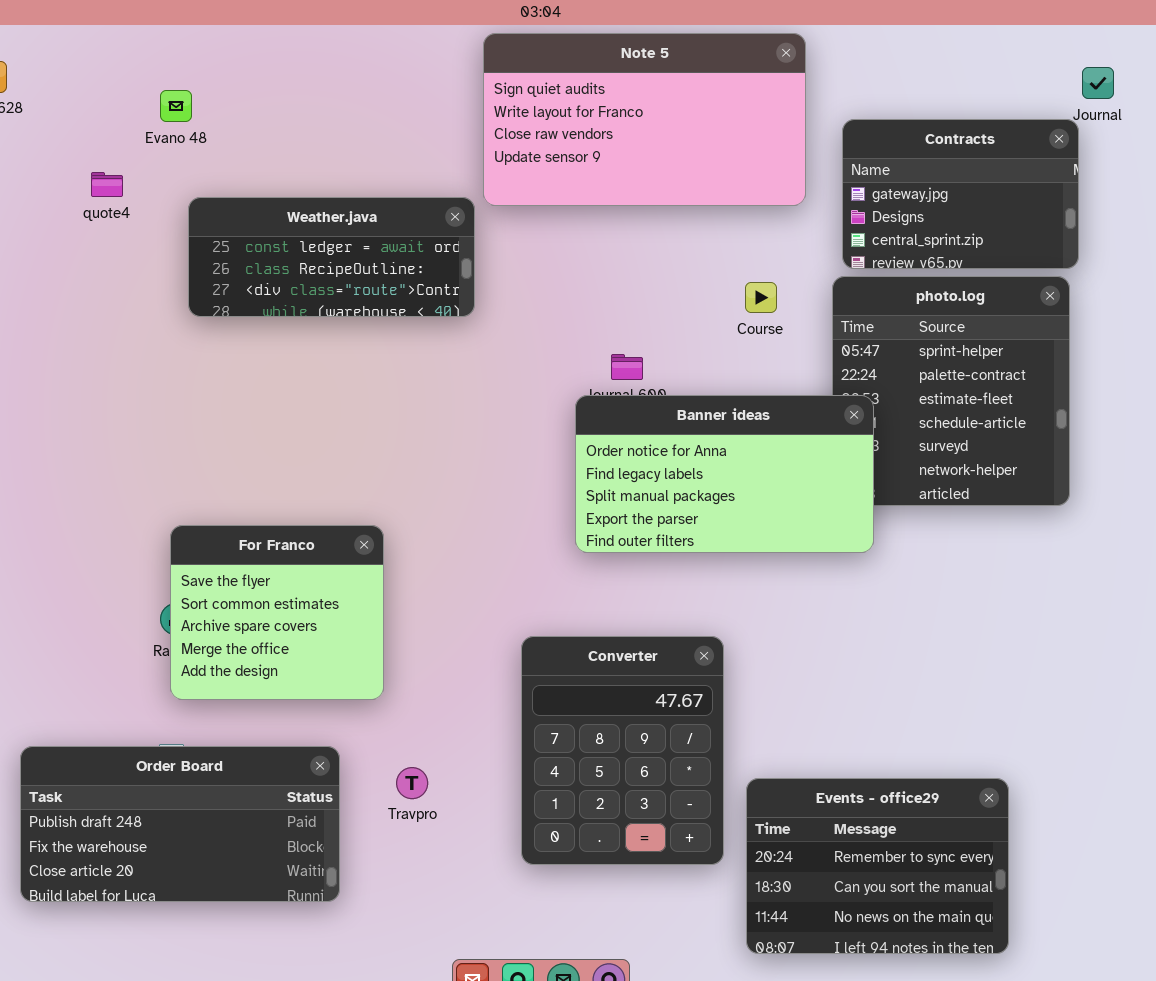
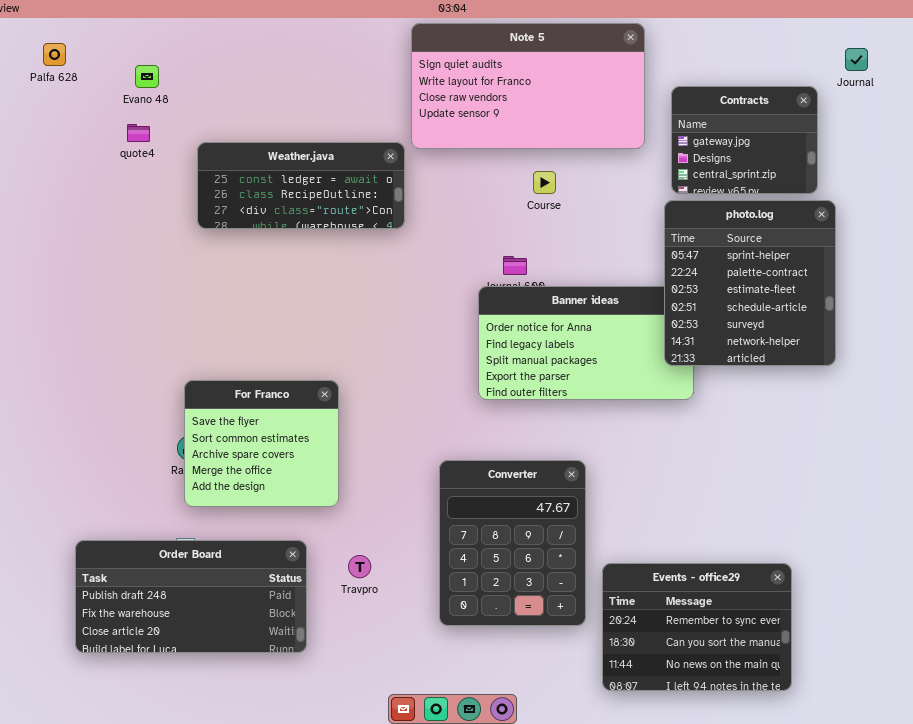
Evano 48: [160,90,192,122] -> [135,65,159,88], moved
Contracts: [842,119,1079,269] -> [671,86,818,194], resized
photo.log: [832,276,1070,506] -> [664,200,836,366], raised
Course: [745,282,777,313] -> [533,171,556,194], moved

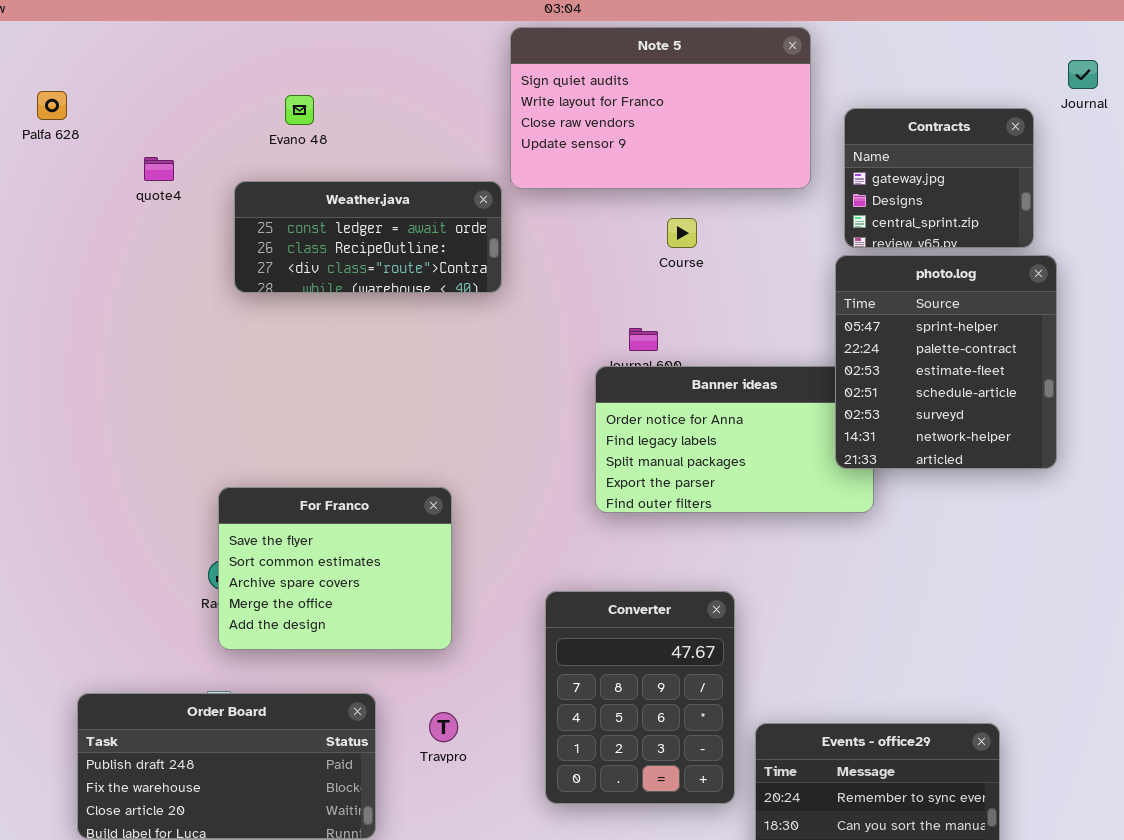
Palfa 628: [43,43,66,66] -> [37,91,67,120], moved
Evano 48: [135,65,159,88] -> [285,95,314,125], moved
For Franco: [184,380,339,507] -> [218,487,452,650], resized

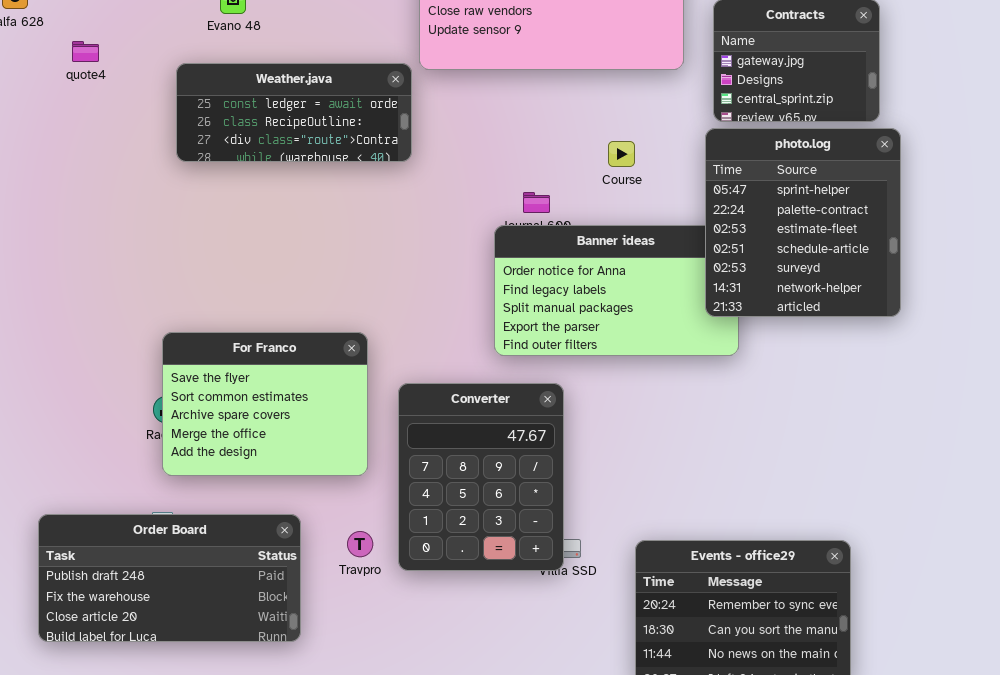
quote4: [144,157,174,181] -> [72,41,99,62], moved
Course: [667,218,697,248] -> [608,141,635,167], moved
Converter: [545,591,735,804] -> [398,383,564,571], moved

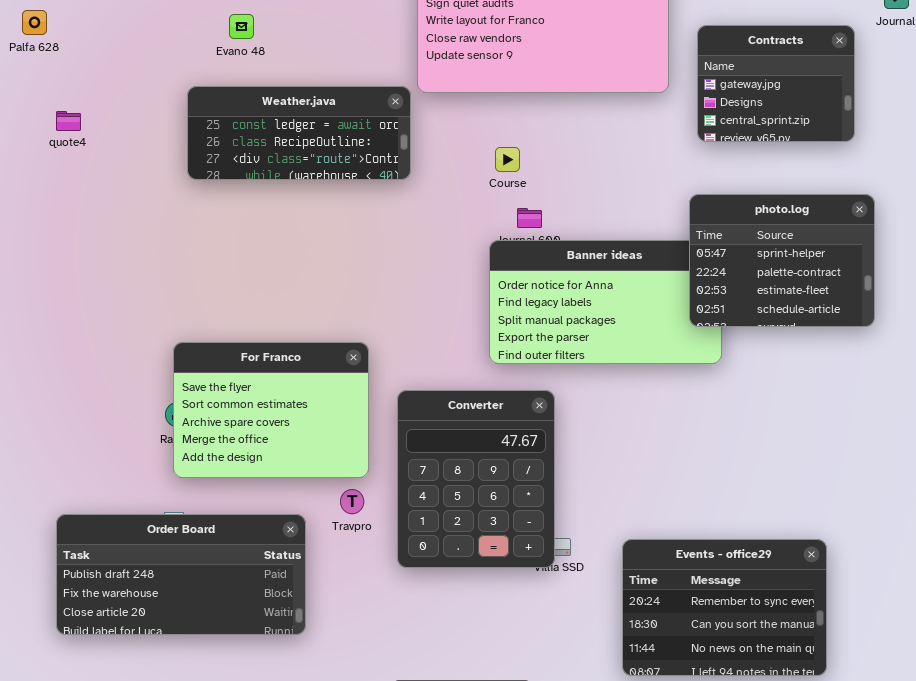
quote4: [72,41,99,62] -> [56,111,81,131], moved
photo.log: [705,128,901,317] -> [689,194,875,327], resized
Course: [608,141,635,167] -> [495,147,520,172], moved
Travpro: [347,531,373,557] -> [340,489,364,514], moved

